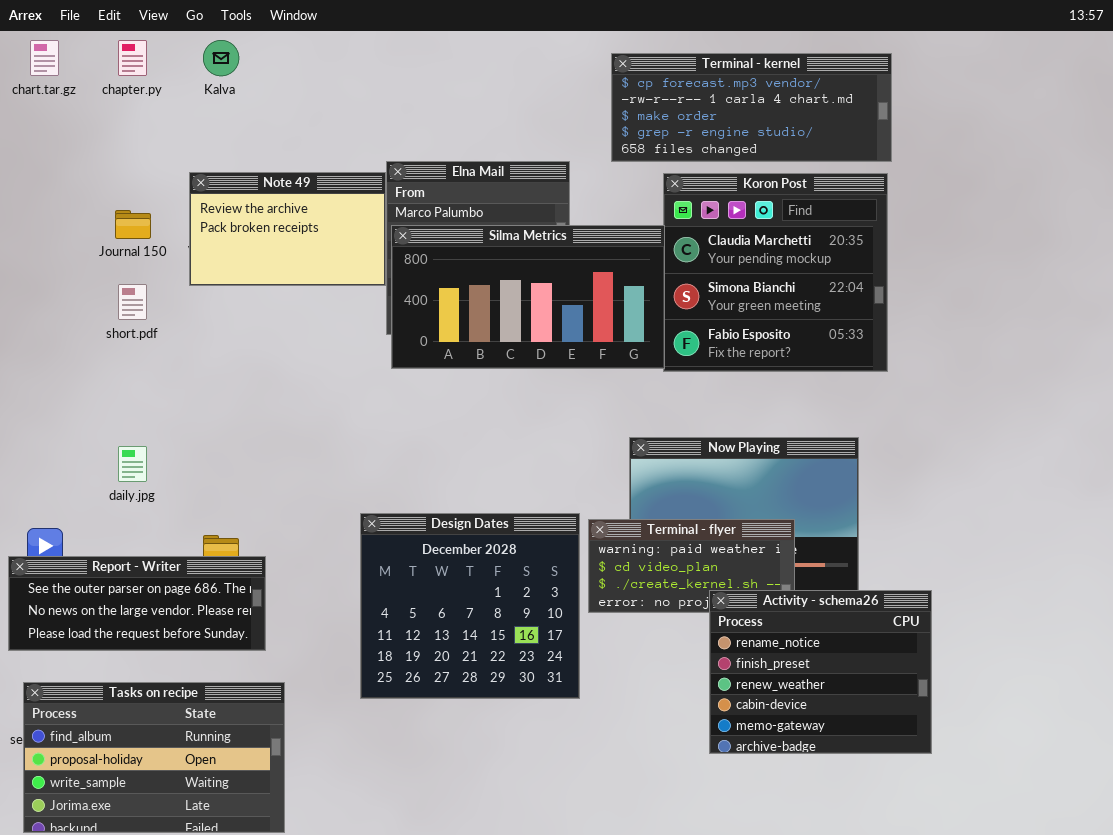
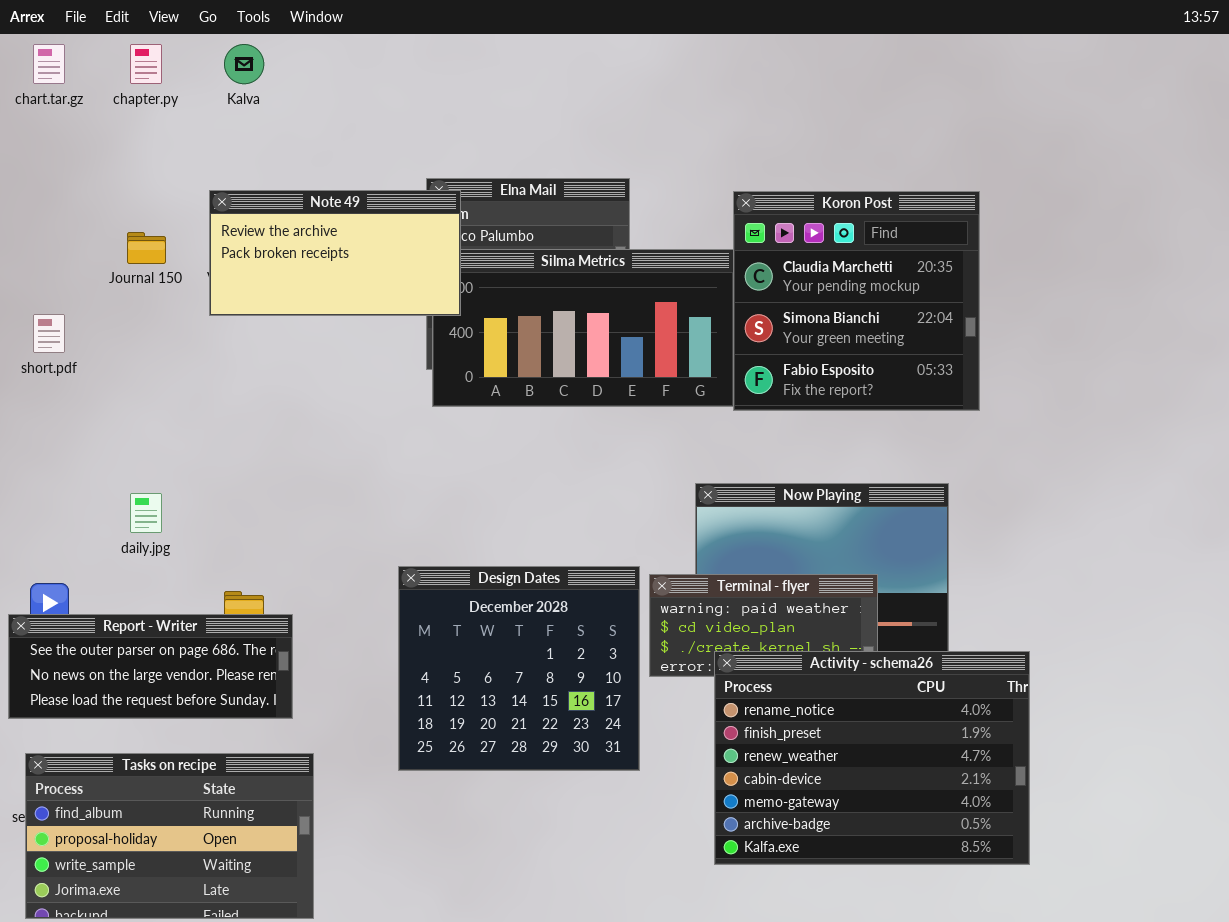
Terminal - kernel: [611,53,892,162] -> none, closed
Note 49: [189,172,386,286] -> [209,190,461,316], resized
short.pdf: [118,284,147,320] -> [33,314,65,353], moved
Activity - schema26: [709,590,932,754] -> [714,651,1030,865], resized

